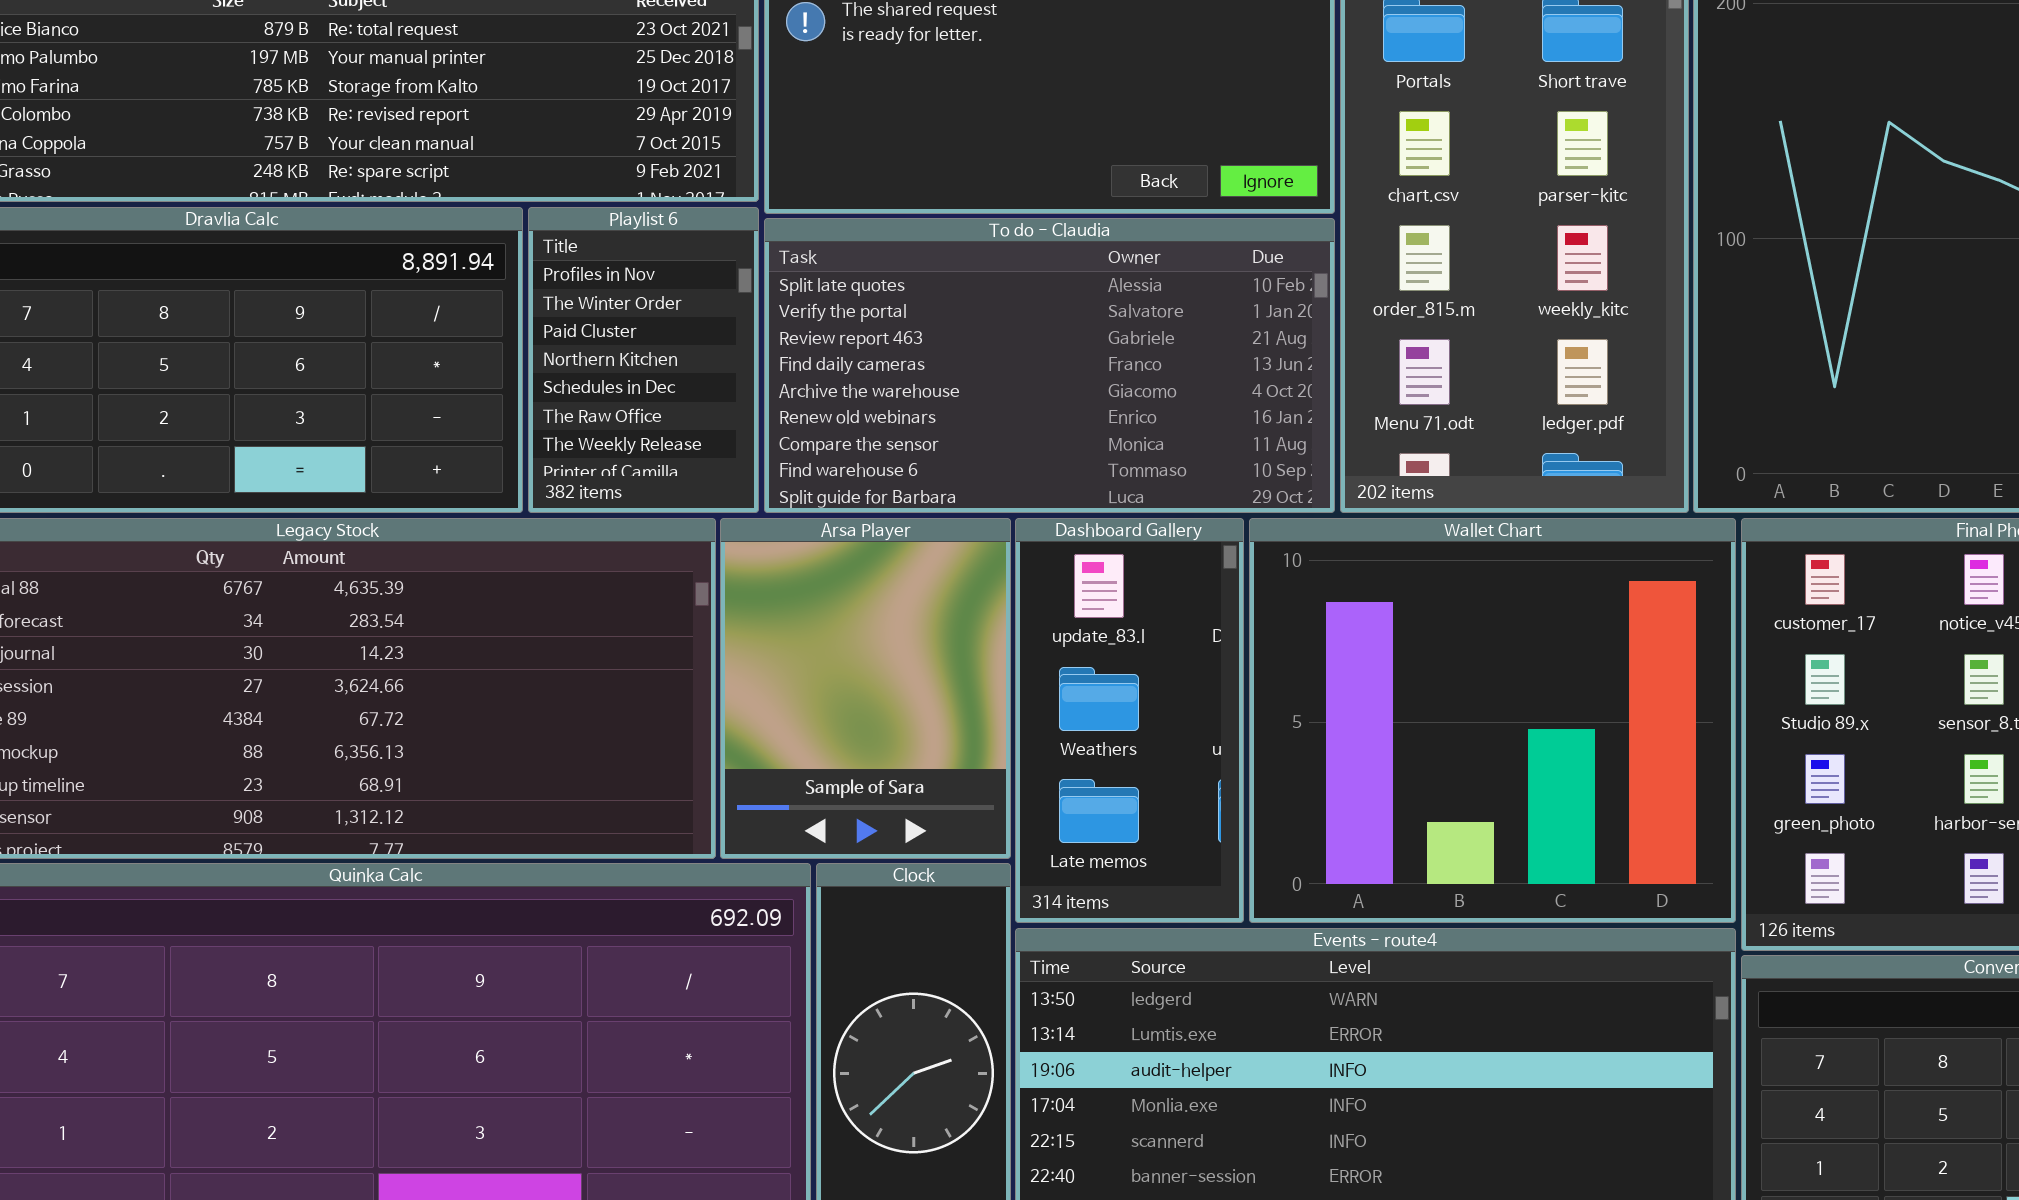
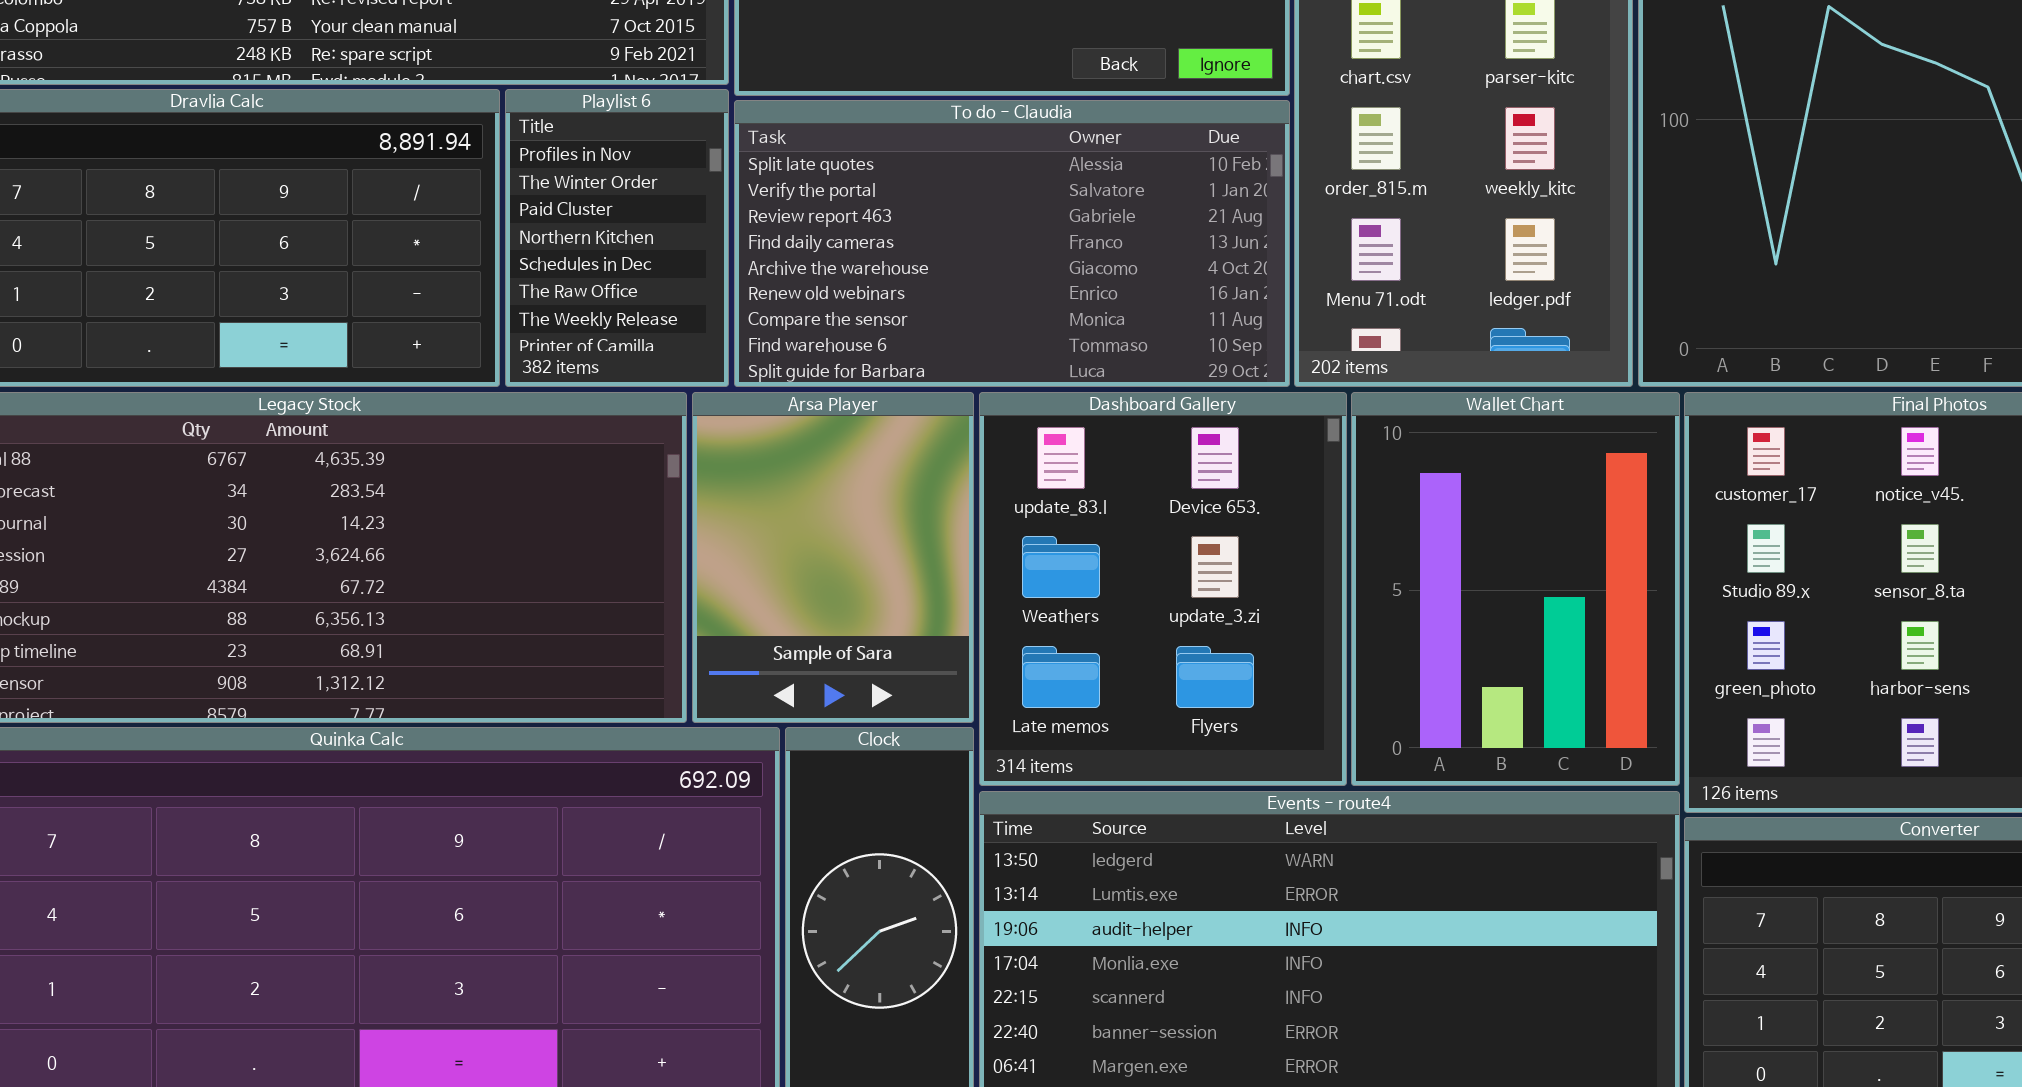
Dashboard Gallery: [1015,518,1244,923] -> [979,392,1347,786], resized
Wallet Chart: [1249,518,1736,923] -> [1351,392,1680,786], resized

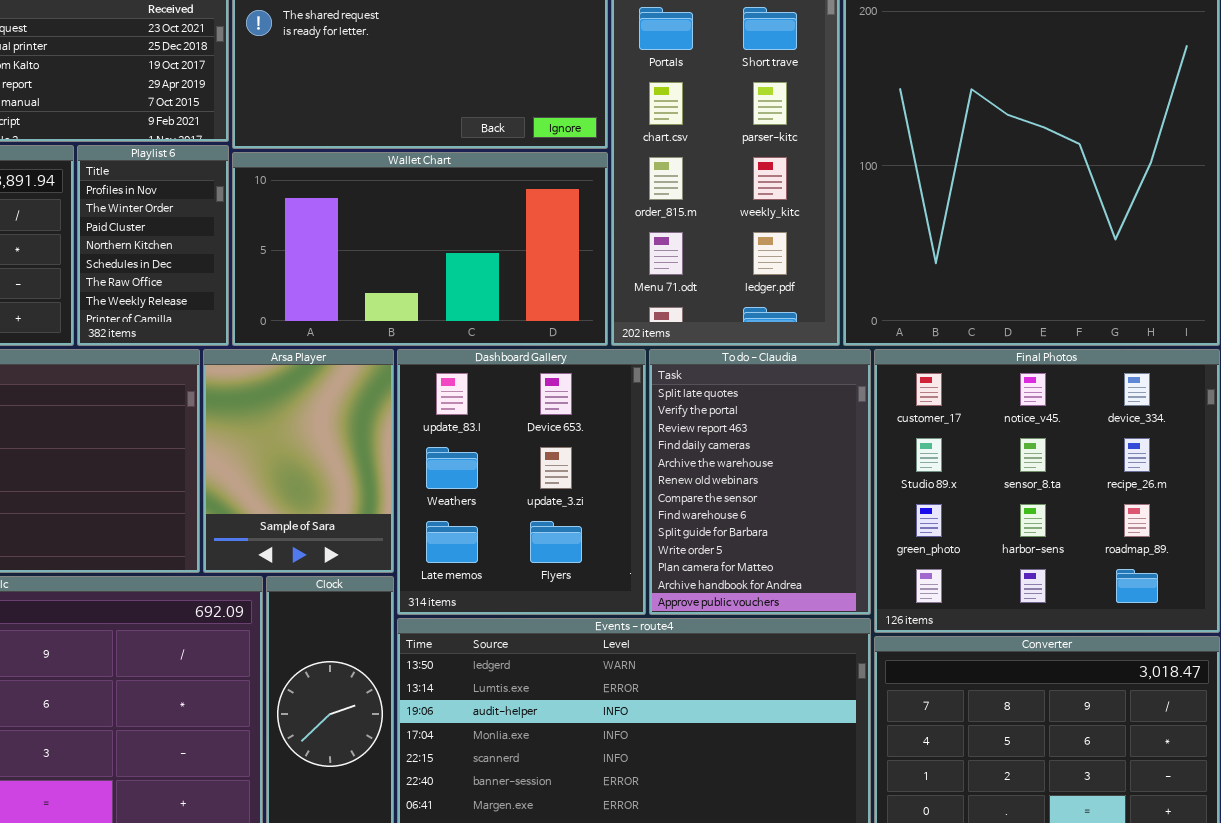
To do - Claudia: [734,100,1290,387] -> [649,349,871,615], moved, resized
Wallet Chart: [1351,392,1680,786] -> [232,152,608,346], moved, resized

